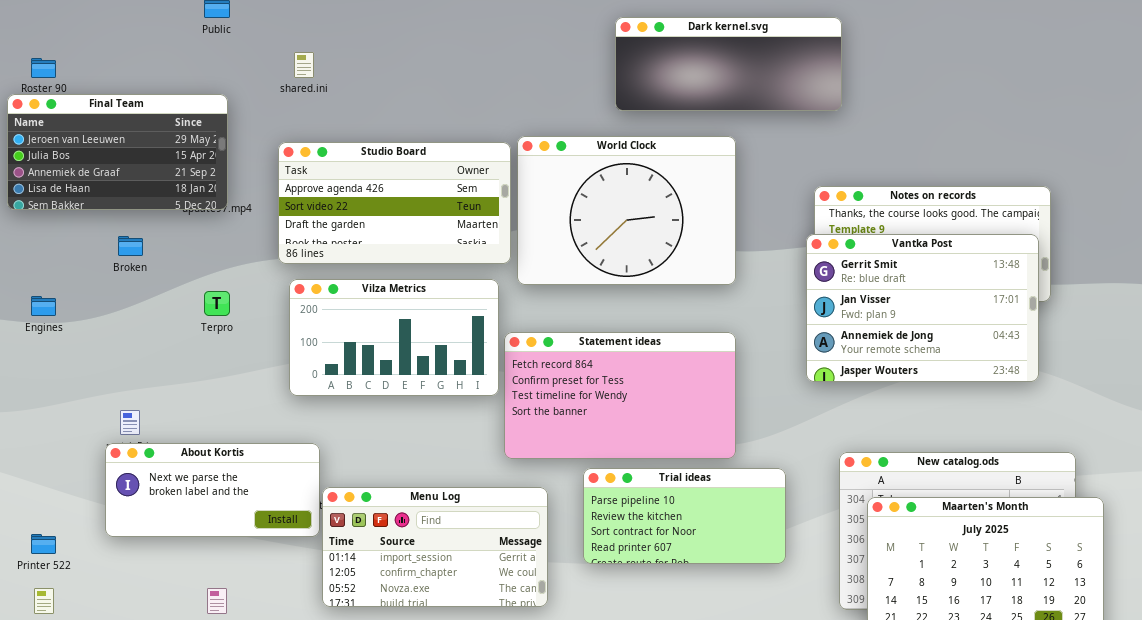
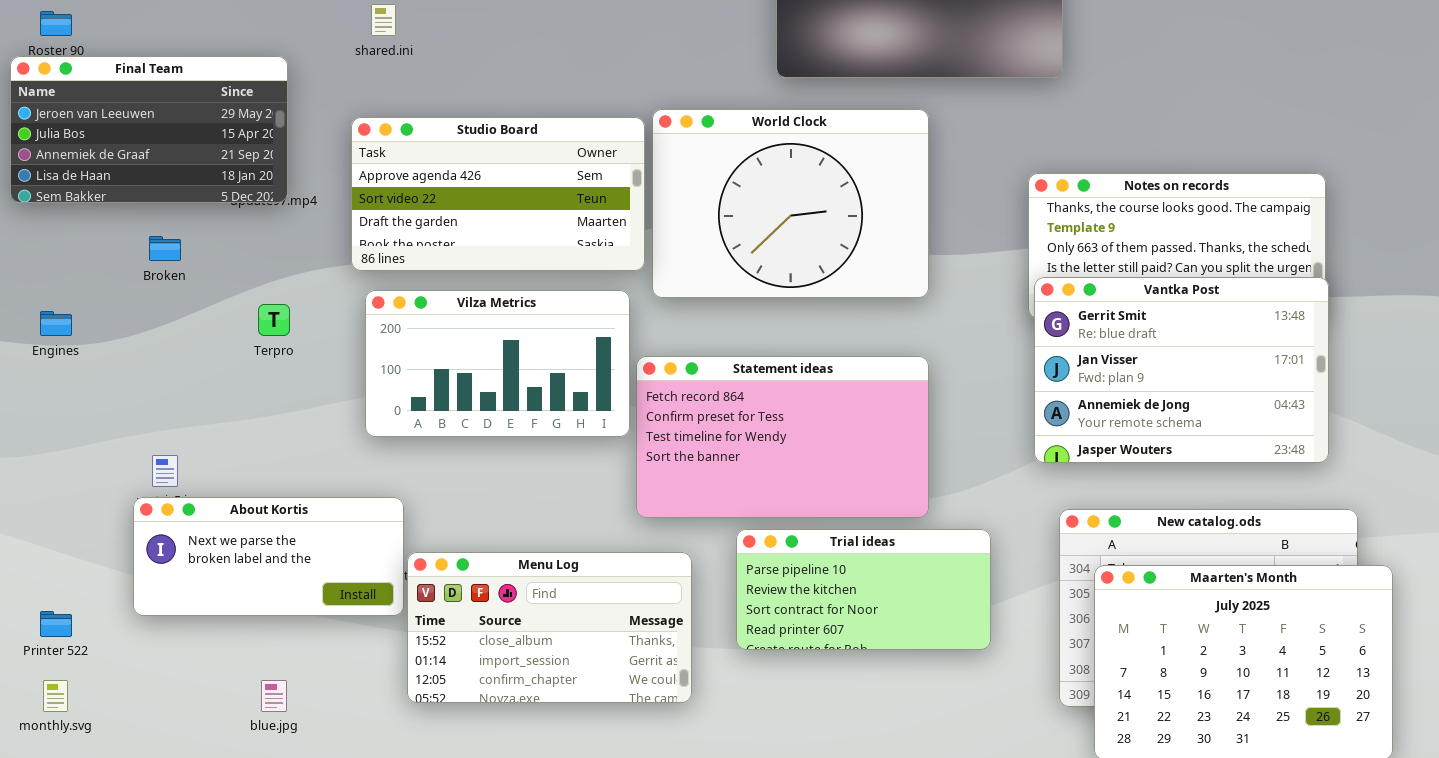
Vantka Post: [806,234,1039,382] -> [1034,277,1329,463], moved
Menu Log: [322,487,548,607] -> [407,552,692,703], scrolled up 1 row

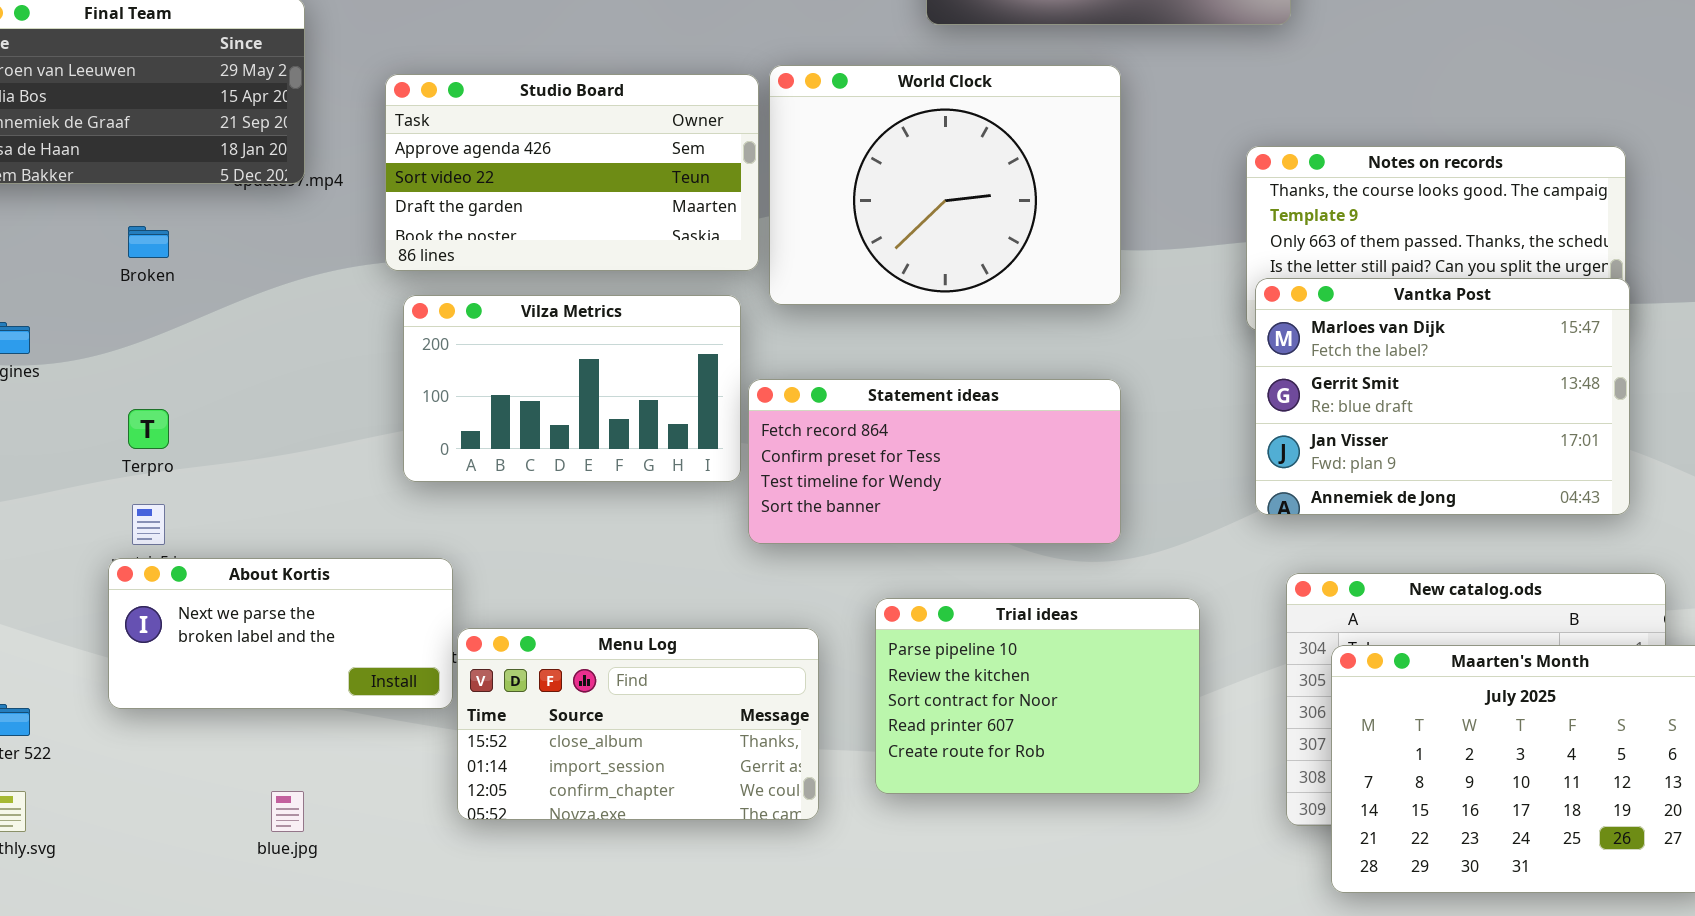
Vantka Post: [1034,277,1329,463] -> [1255,278,1630,515], scrolled up 1 row
Terpro: [258,304,290,336] -> [128,409,169,449], moved
Statement ideas: [636,356,929,518] -> [748,379,1121,544], resized
Trial ideas: [736,529,991,650] -> [875,598,1200,794], resized

